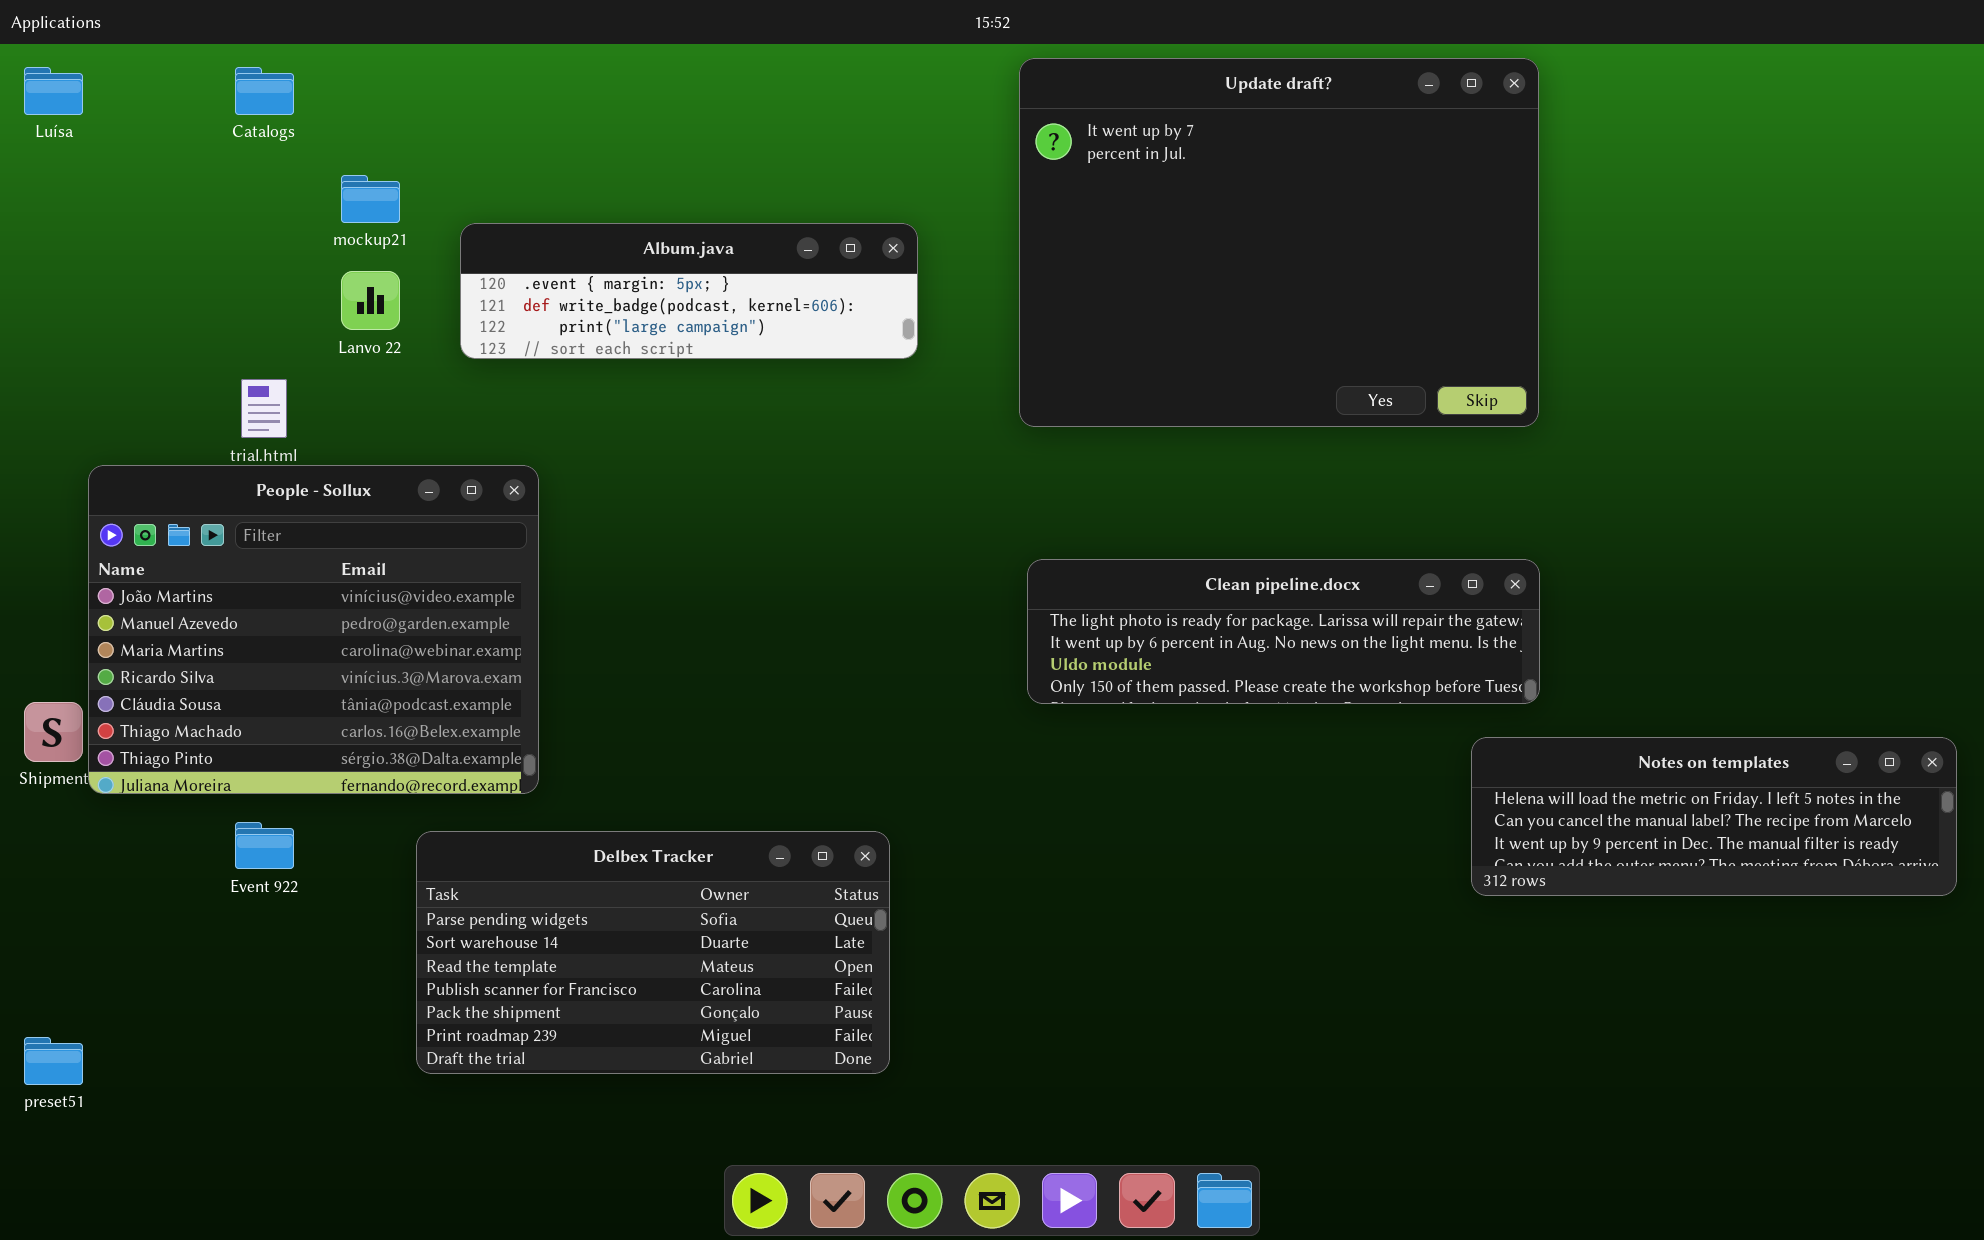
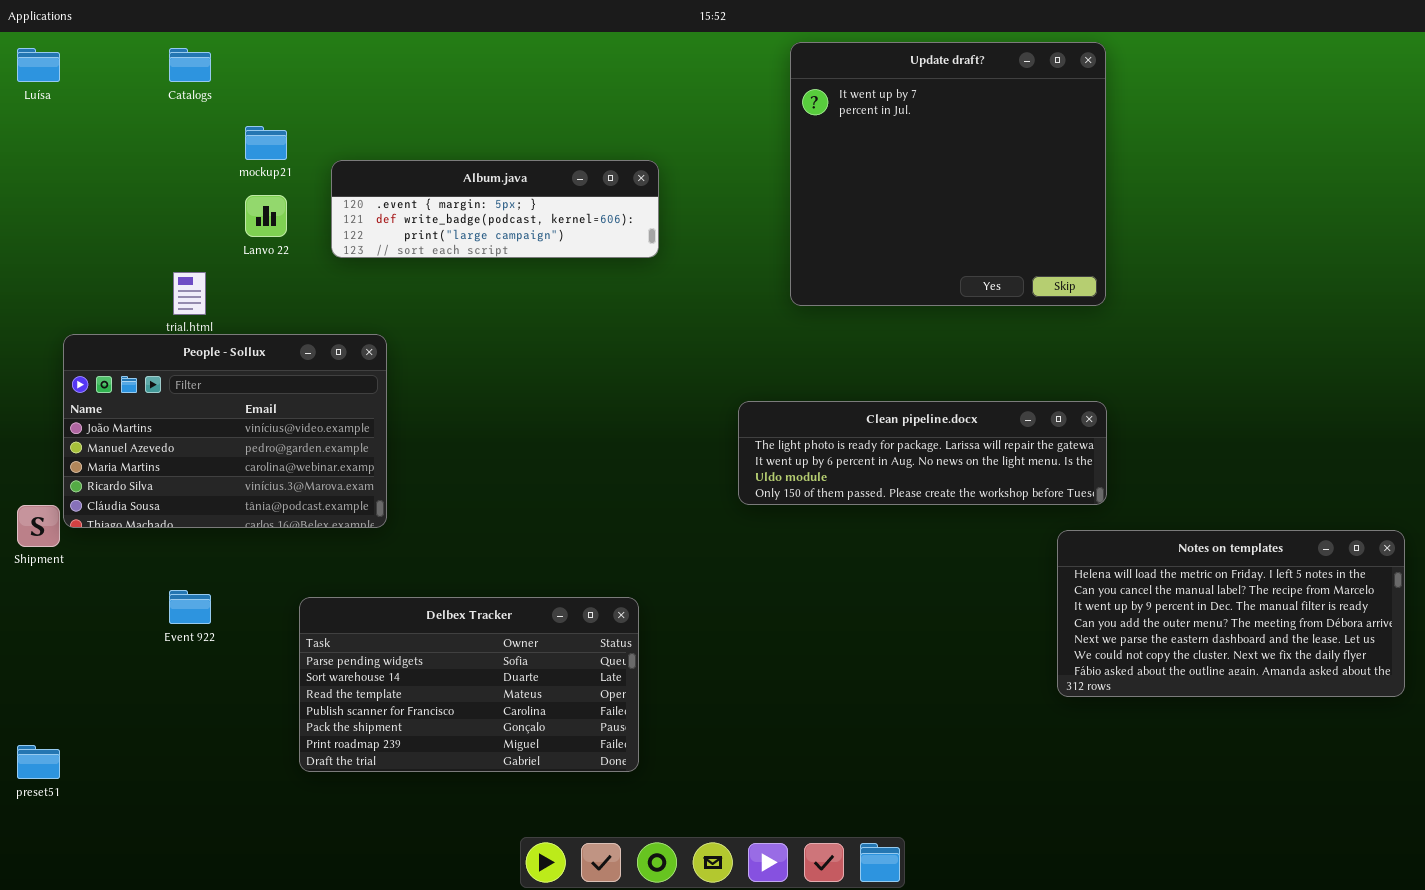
Update draft?: [1019,58,1539,427] -> [790,42,1106,306], resized
People - Sollux: [88,465,539,794] -> [63,334,387,528], resized
Notes on templates: [1471,737,1957,896] -> [1057,530,1405,697], resized

